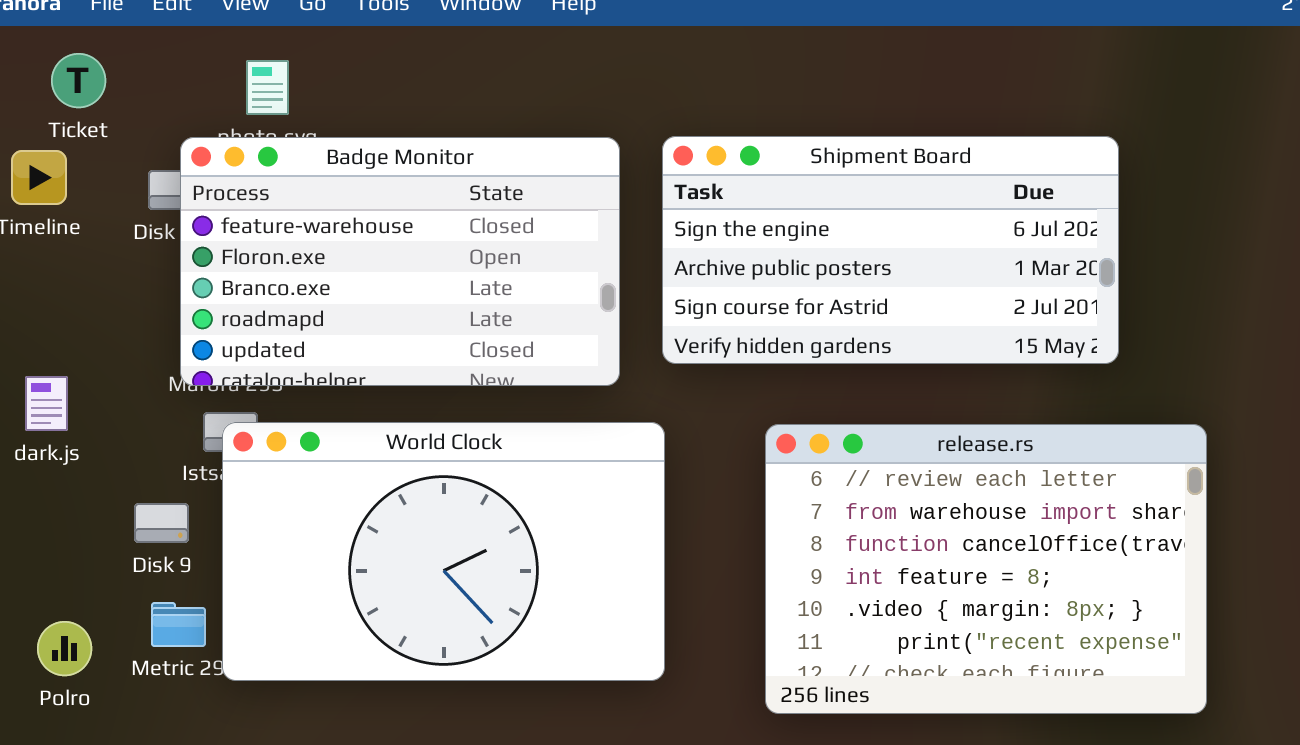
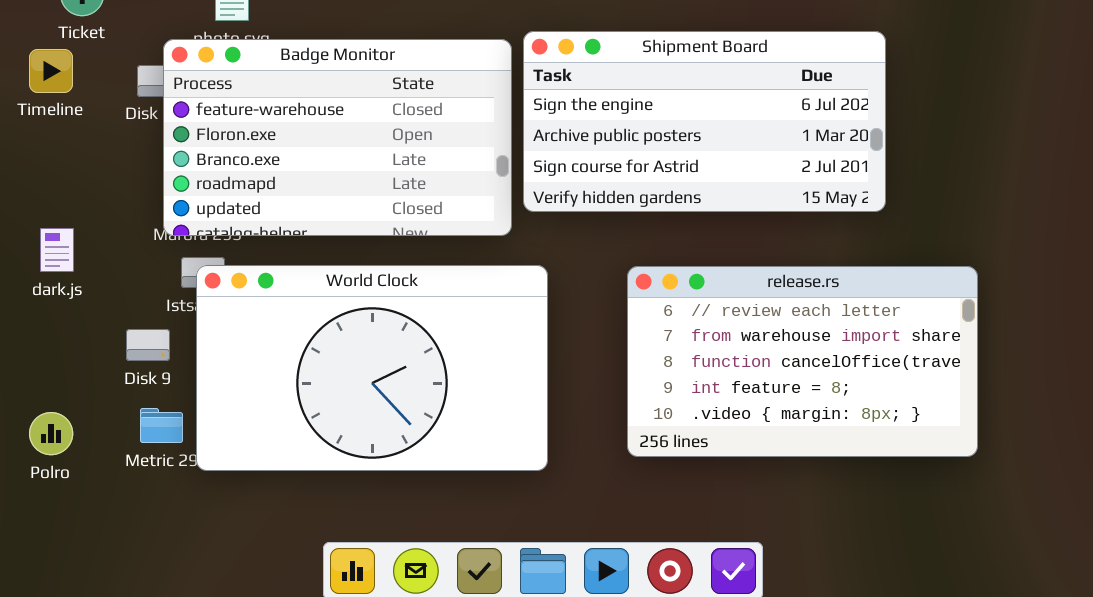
Shipment Board: [662,136,1119,364] -> [523,31,886,212], moved
release.rs: [765,424,1207,714] -> [627,266,978,457], resized
Polro: [37,621,92,676] -> [29,412,73,455], moved

